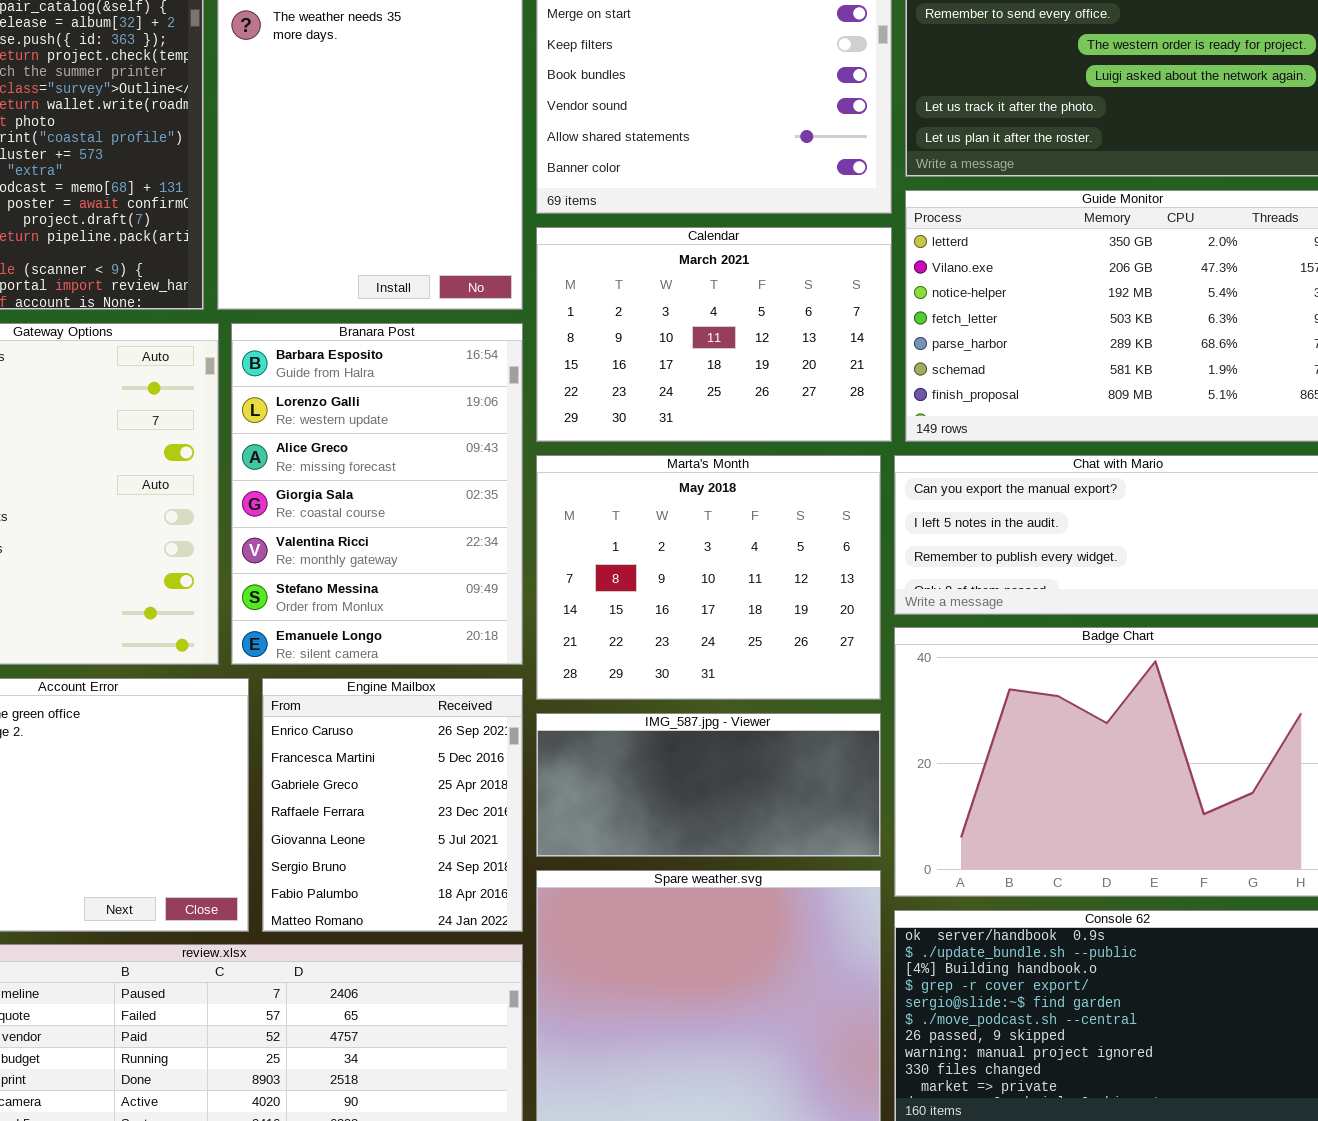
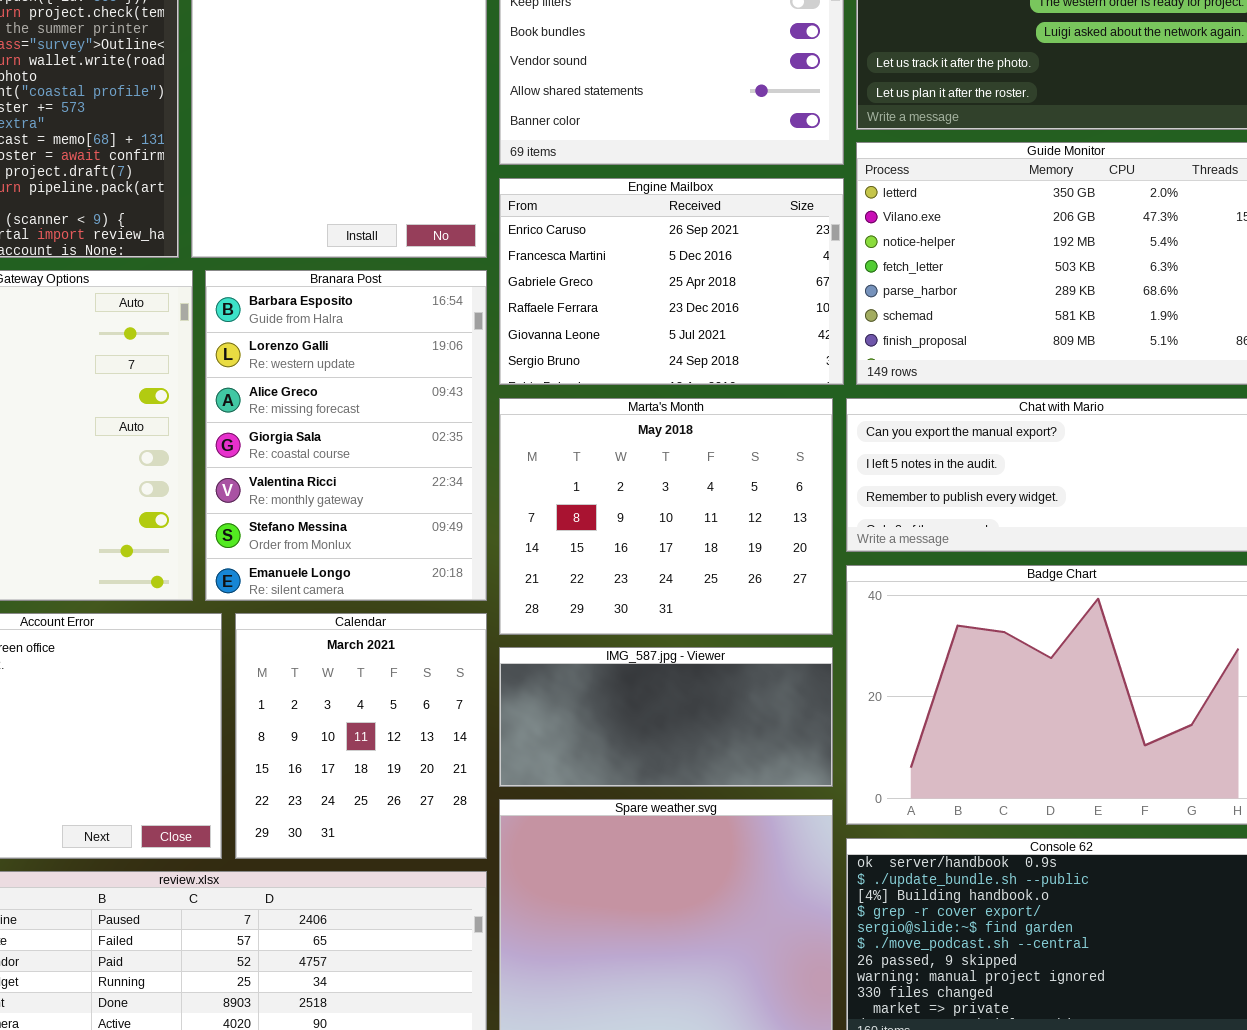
Calendar: [536,227,892,442] -> [235,613,487,859], moved, resized
Engine Mailbox: [262,678,523,932] -> [499,178,844,385], moved, resized

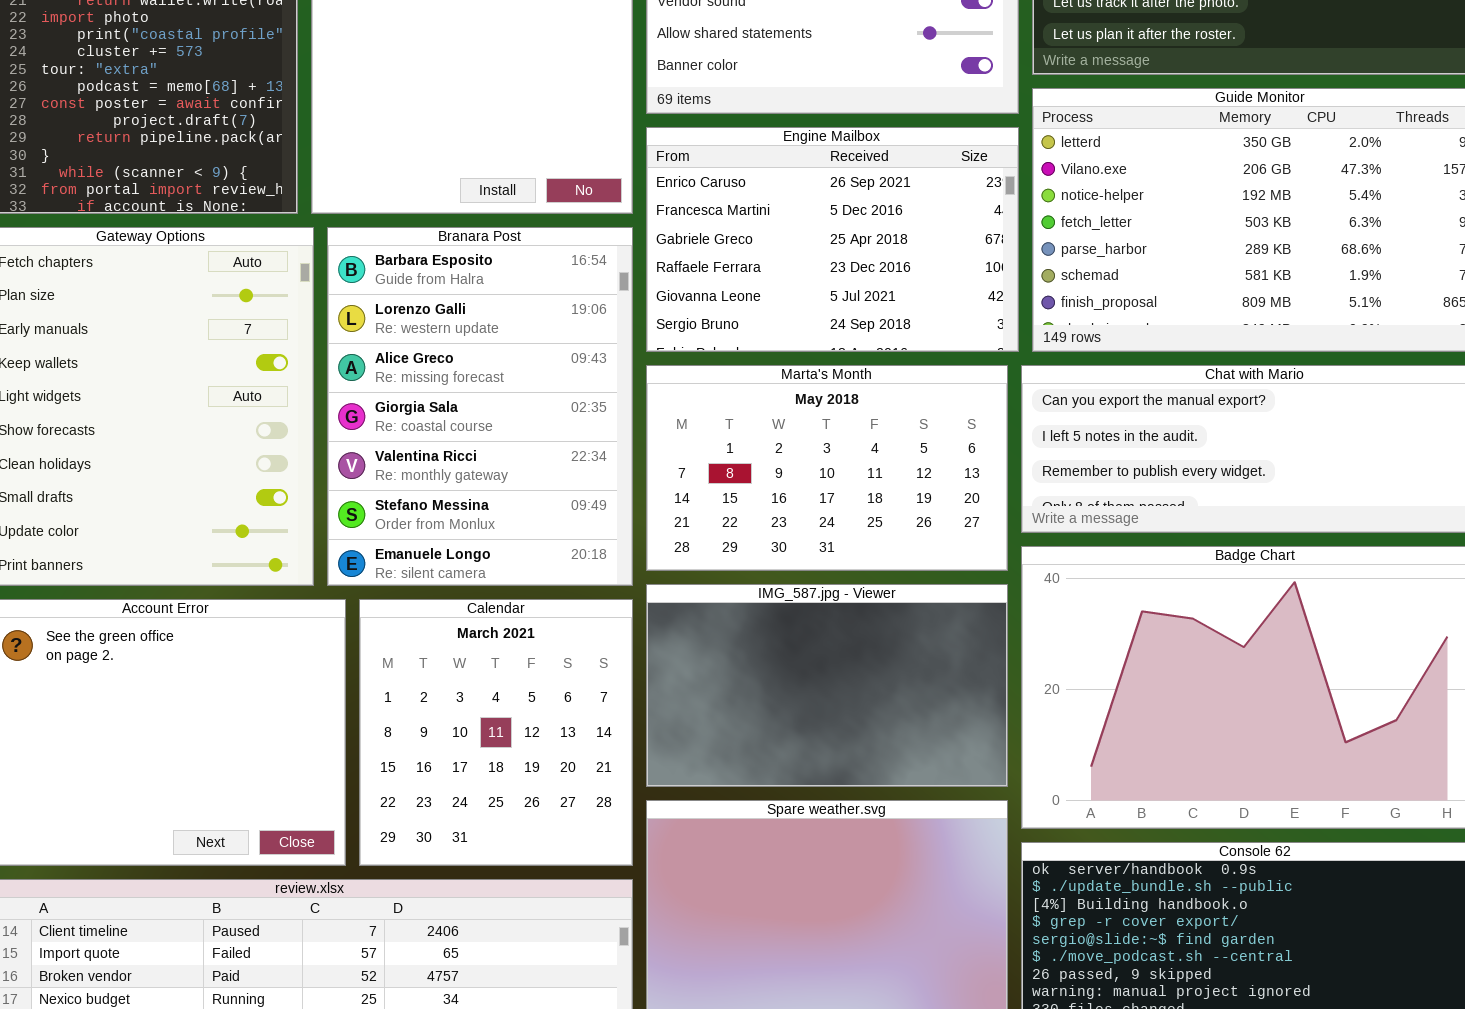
Marta's Month: [499,398,833,635] -> [646,365,1008,571], resized
IMG_587.jpg - Viewer: [499,647,833,787] -> [646,584,1008,787], resized

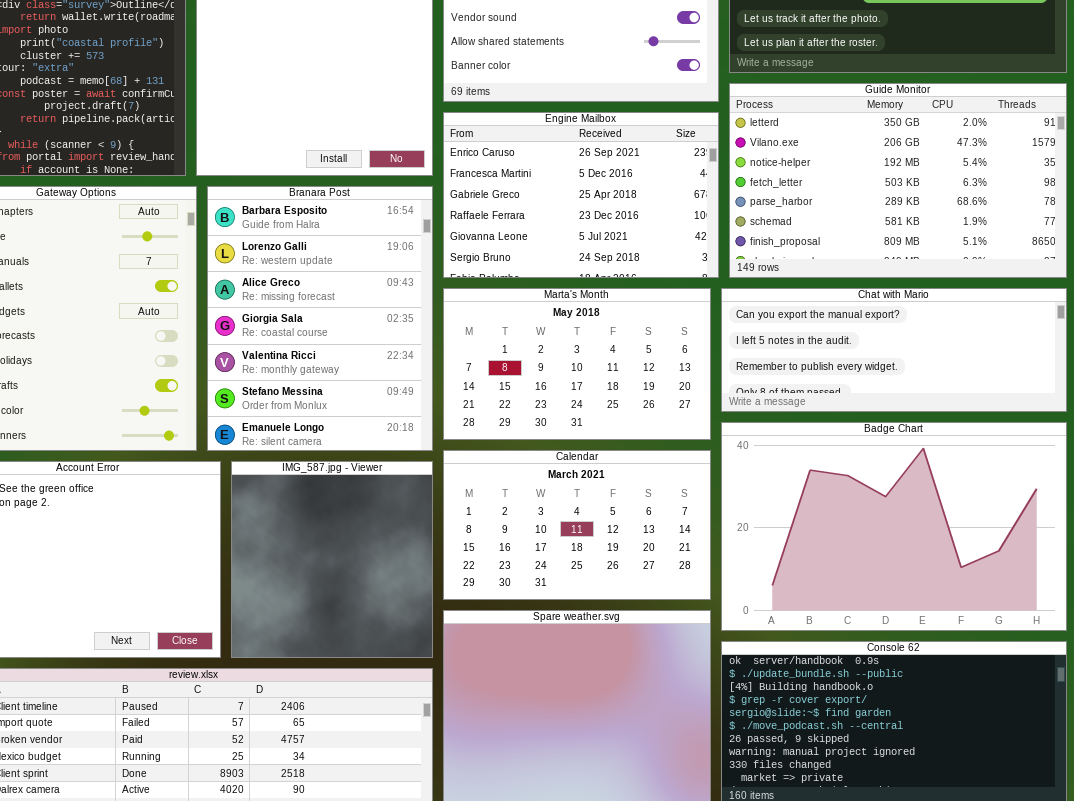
IMG_587.jpg - Viewer: [646,584,1008,787] -> [231,461,433,658], moved, resized
Calendar: [359,599,633,866] -> [443,450,711,600], moved, resized

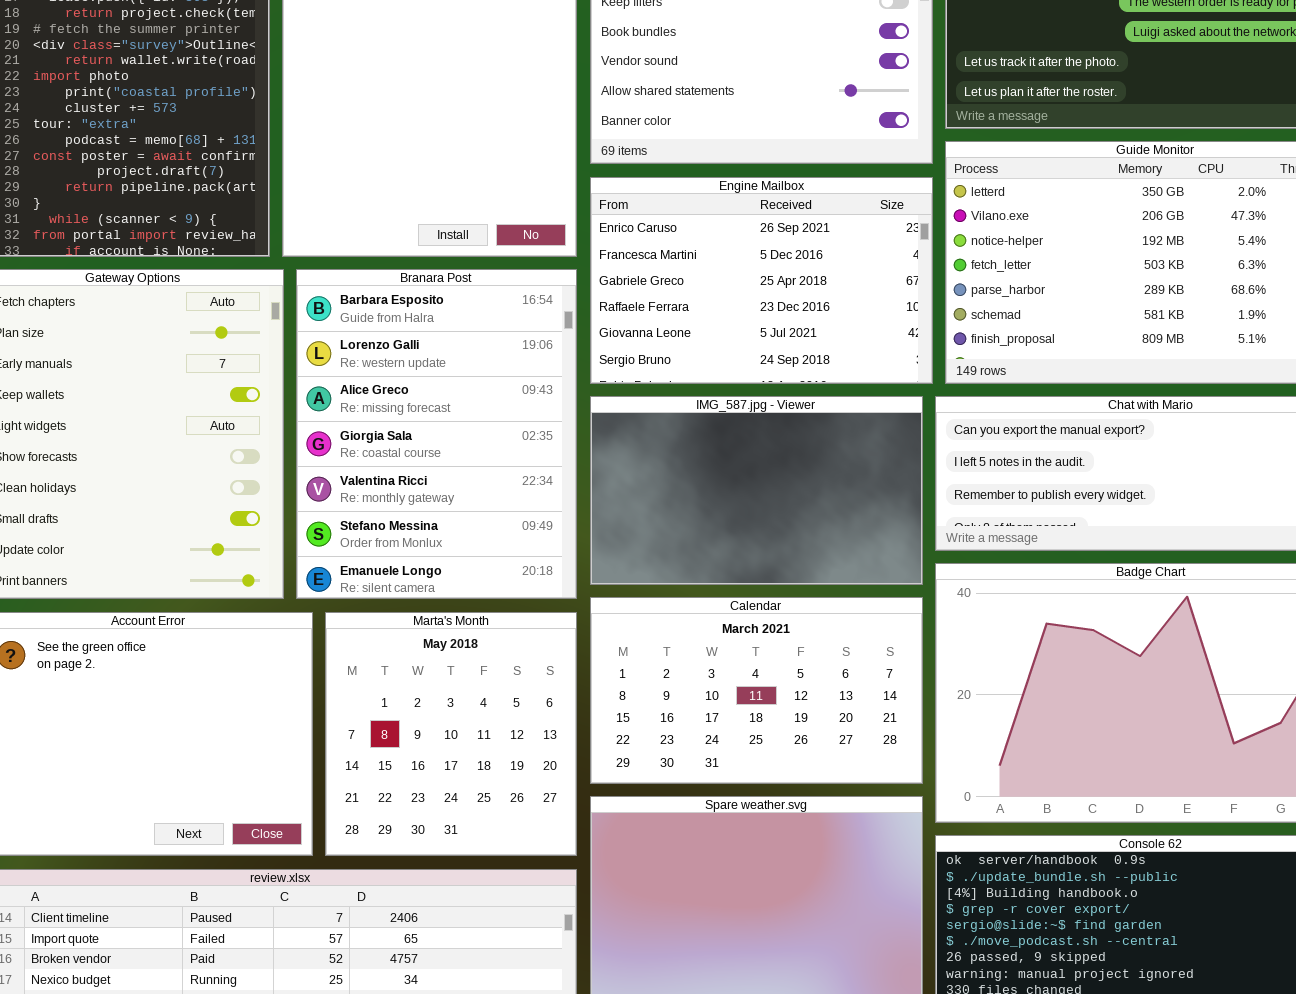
Marta's Month: [443,288,711,440] -> [325,612,577,856], moved, resized
IMG_587.jpg - Viewer: [231,461,433,658] -> [590,396,923,585], moved, resized

